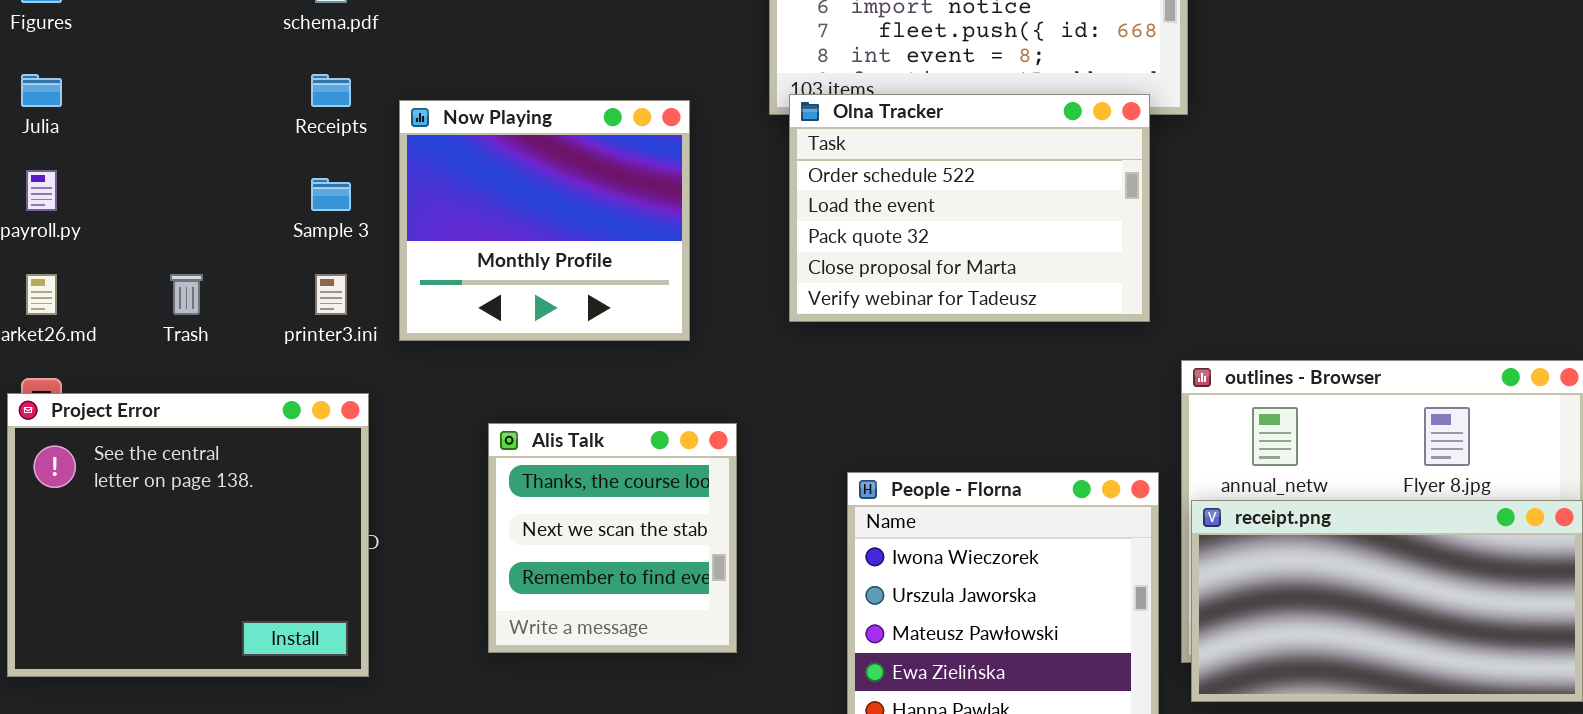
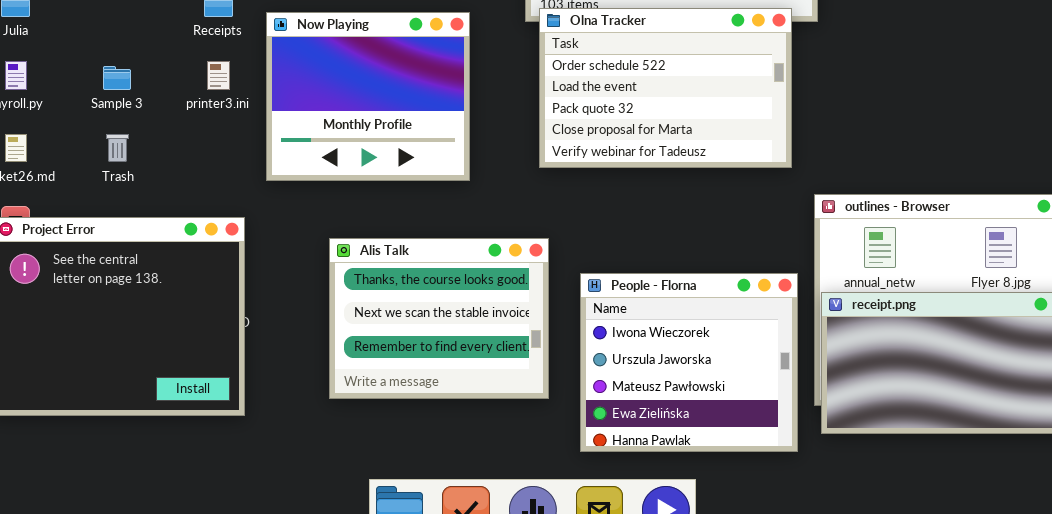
Sample 3: [311,178,351,211] -> [103,66,131,90], moved
printer3.ini: [315,274,347,315] -> [207,61,230,90], moved
Alis Talk: [488,423,737,653] -> [329,238,549,399], resized

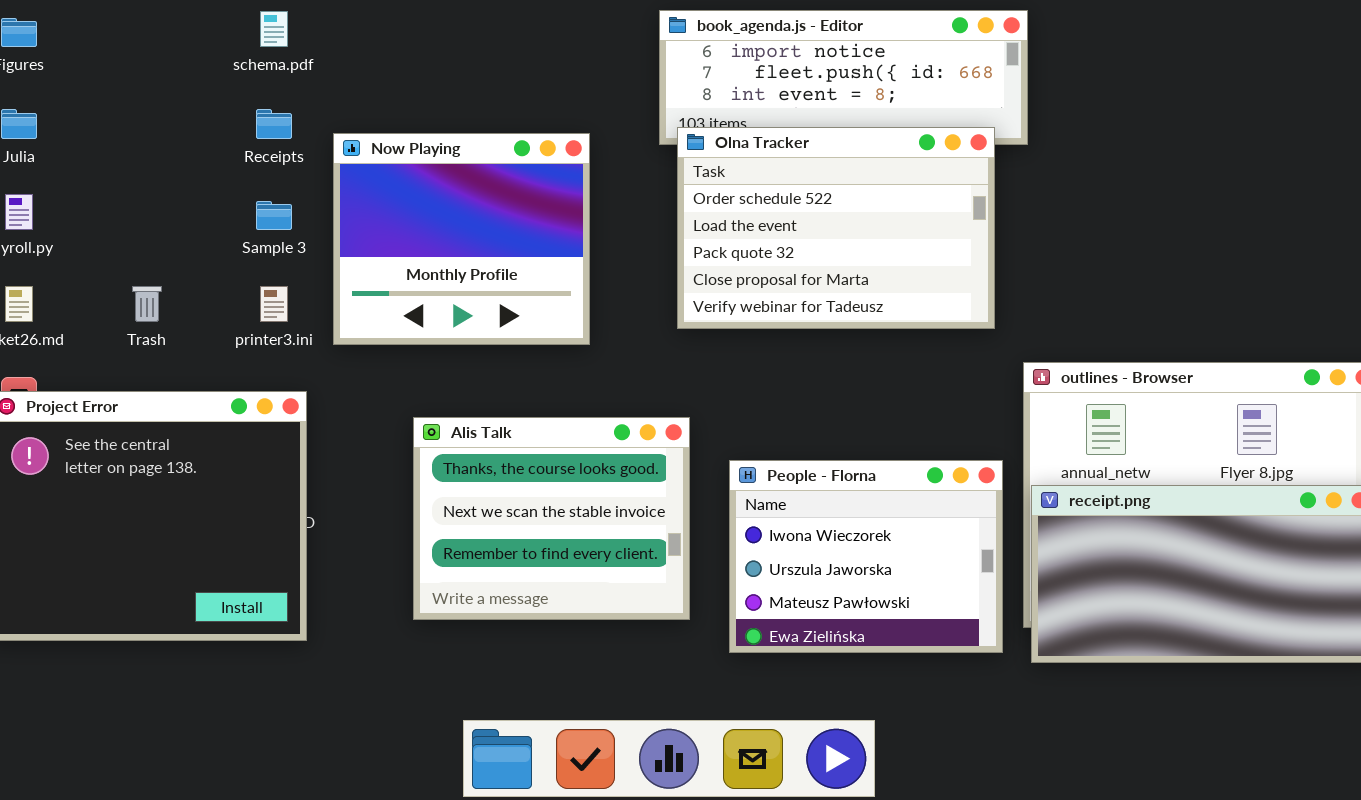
printer3.ini: [207,61,230,90] -> [260,286,288,322], moved
Sample 3: [103,66,131,90] -> [256,201,292,230], moved
People - Florna: [580,273,798,452] -> [729,460,1003,653], resized

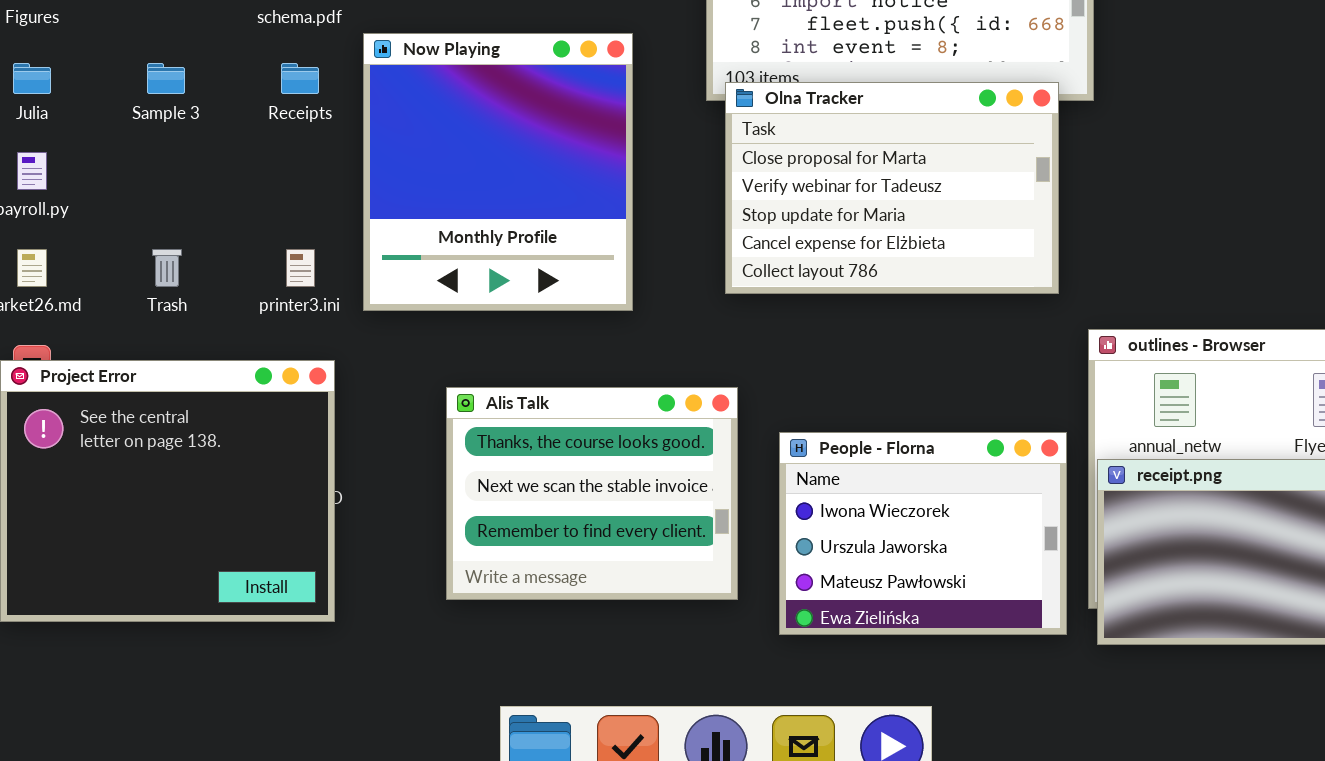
Olna Tracker: [677,127,995,329] -> [725,82,1059,294], scrolled down 3 rows
Now Playing: [333,133,590,345] -> [363,33,633,311], resized
Sample 3: [256,201,292,230] -> [147,63,185,94], moved

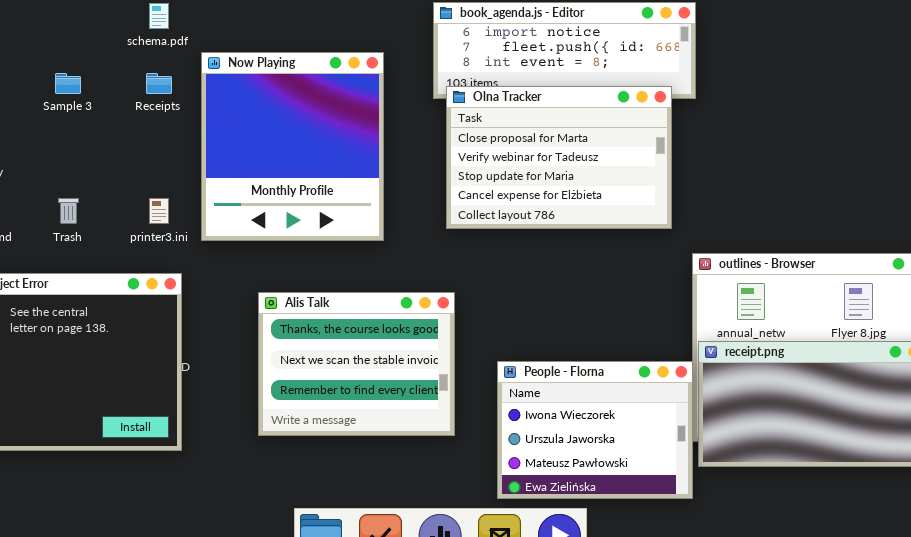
People - Florna: [779,432,1067,635] -> [497,361,693,499], moved

